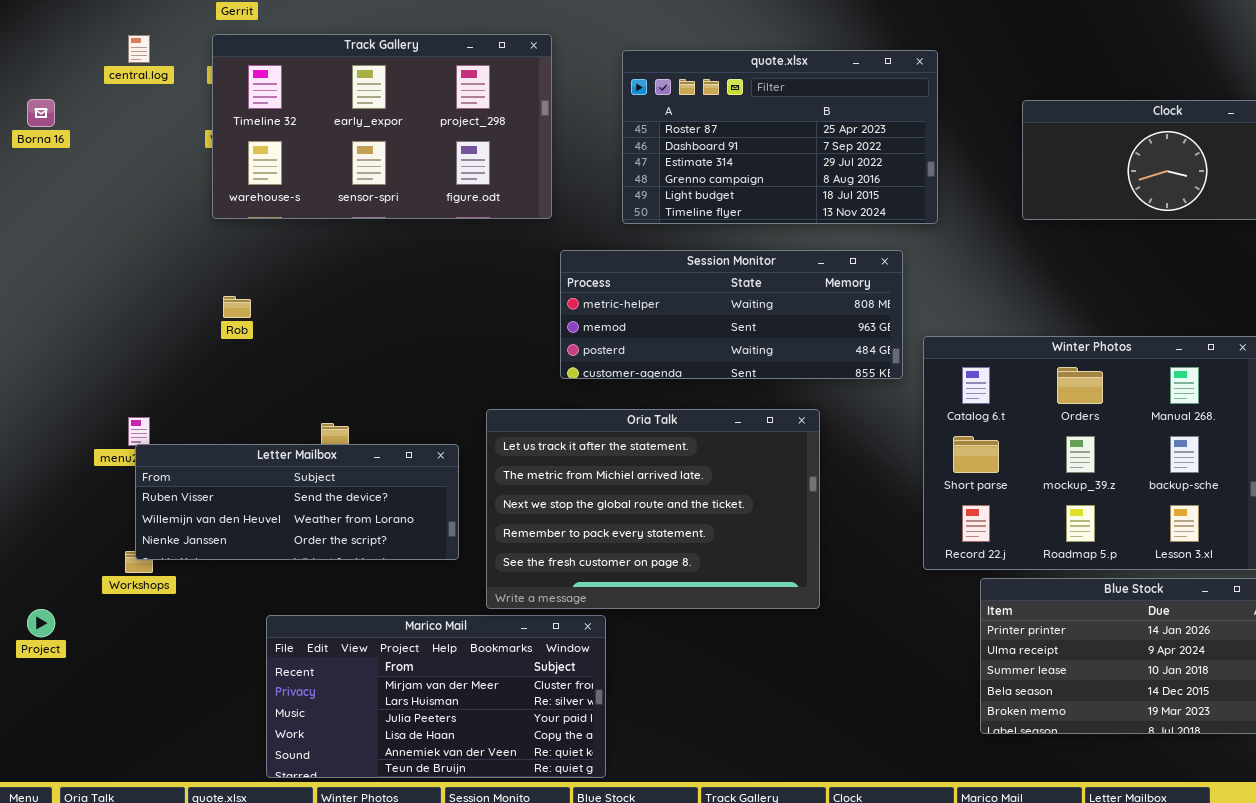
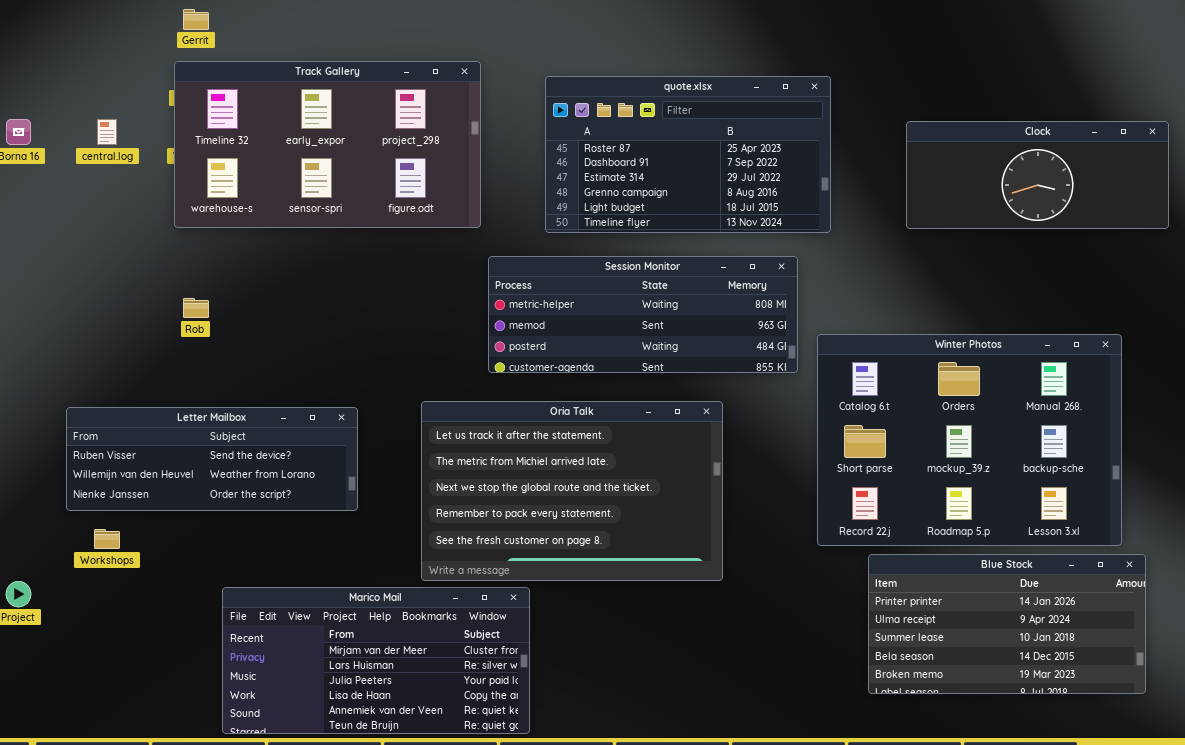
central.log: [128,35,150,63] -> [97,119,117,145], moved
Letter Mailbox: [135,444,459,560] -> [66,407,358,511], moved

